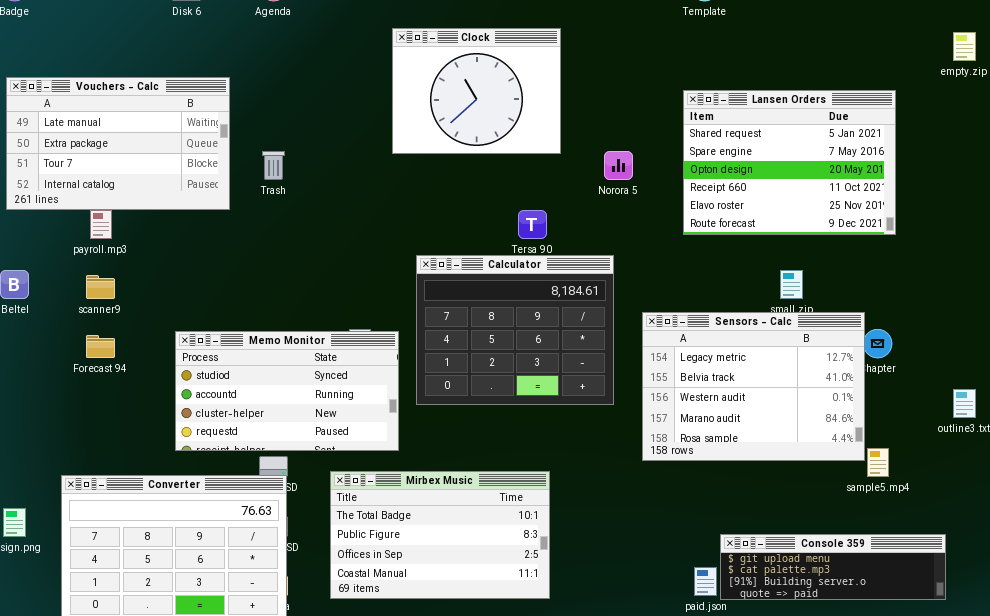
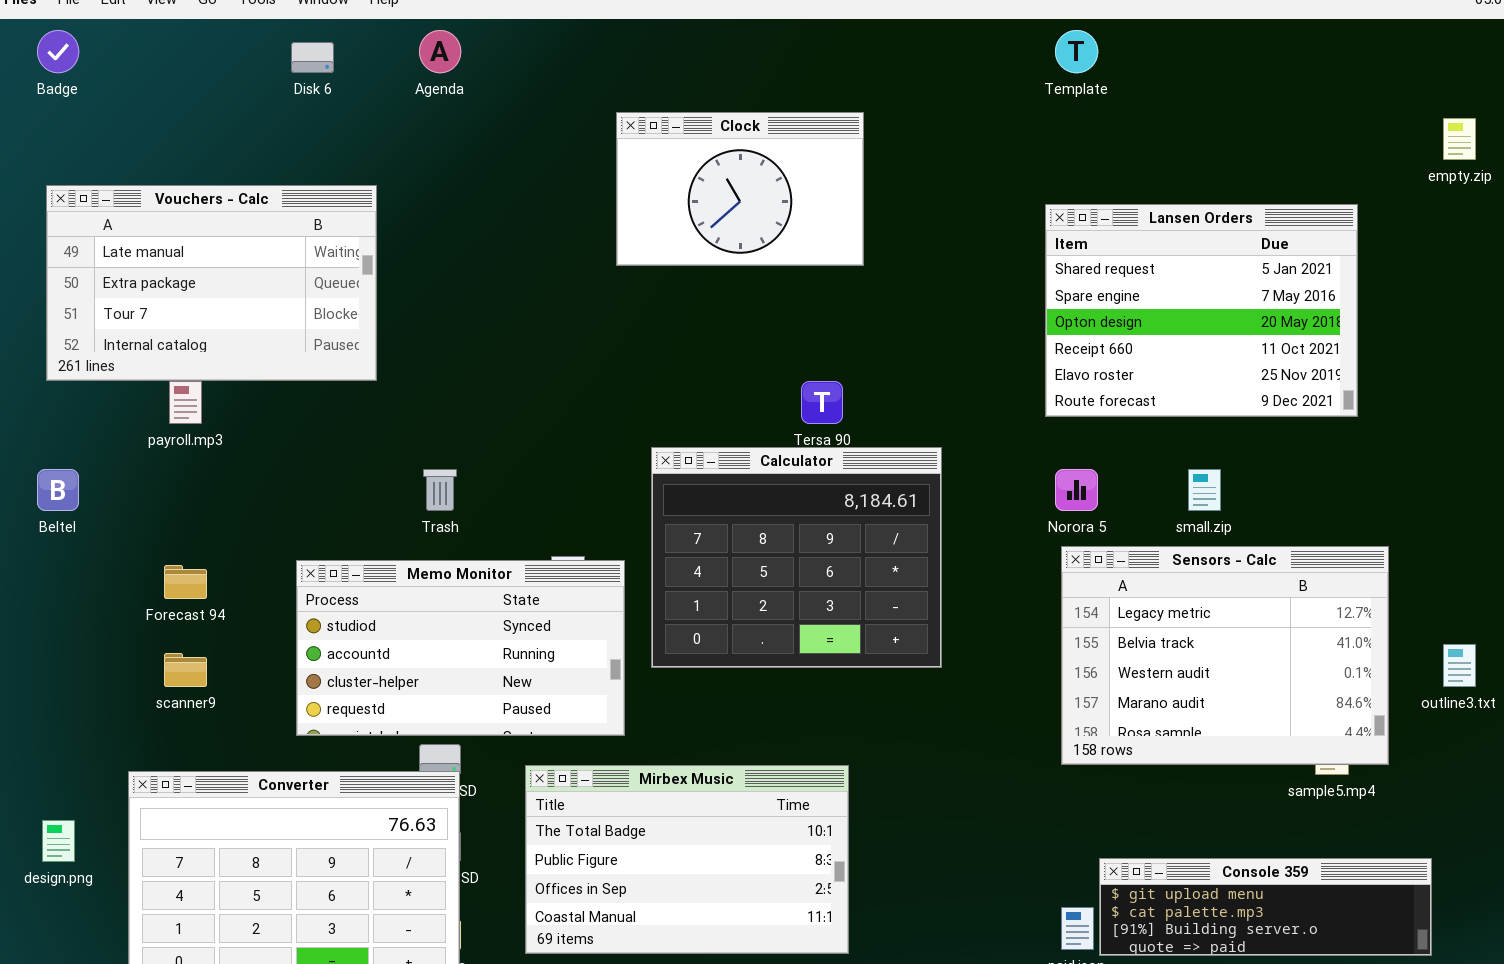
Clock: [392,28,561,154] -> [616,112,864,266], resized
Trash: [262,151,285,180] -> [423,469,457,511], moved
Norora 5: [604,151,633,180] -> [1055,469,1098,511], moved
scanner9: [86,275,115,299] -> [164,653,207,687], moved
Sensors - Calc: [642,312,865,461] -> [1061,546,1389,765], moved

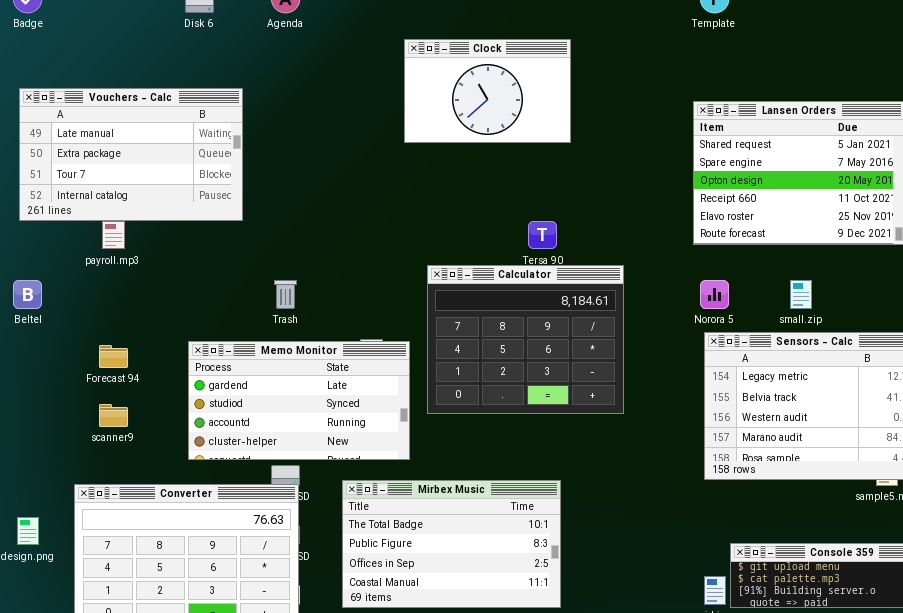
Memo Monitor: [296,560,625,736] -> [188,341,410,460], scrolled up 1 row

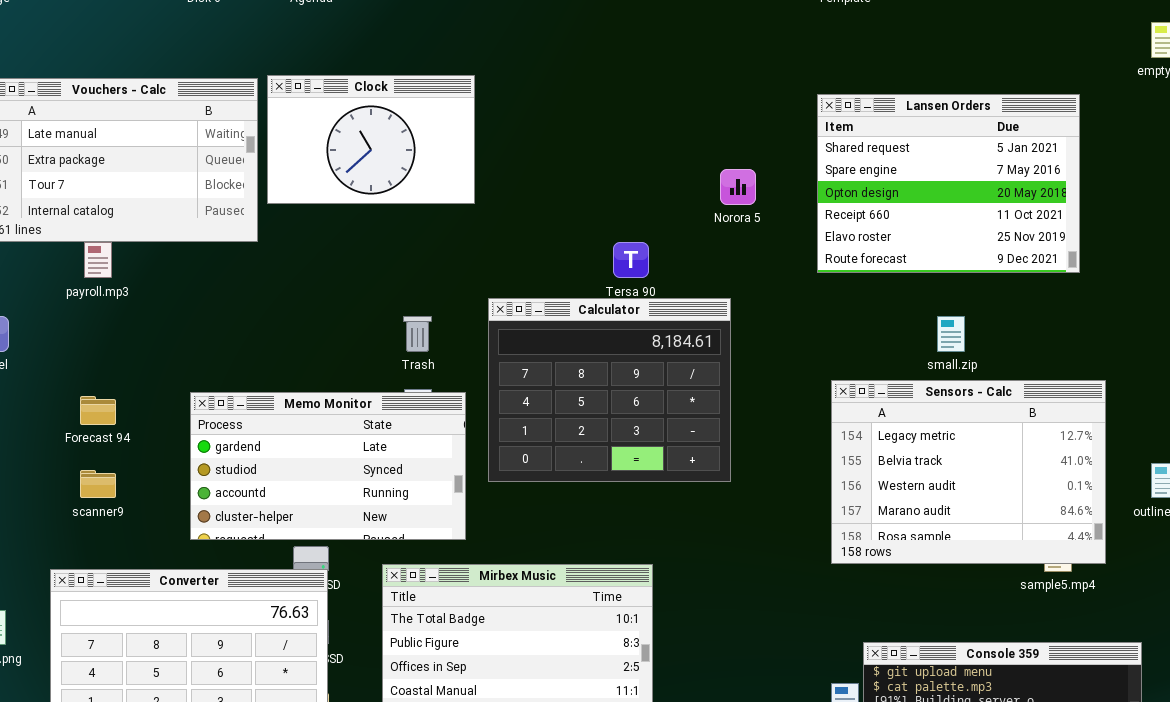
Clock: [404,39,571,143] -> [267,75,475,204], moved
Trash: [274,280,297,309] -> [403,316,432,352], moved
Norora 5: [700,280,729,309] -> [720,169,756,205], moved

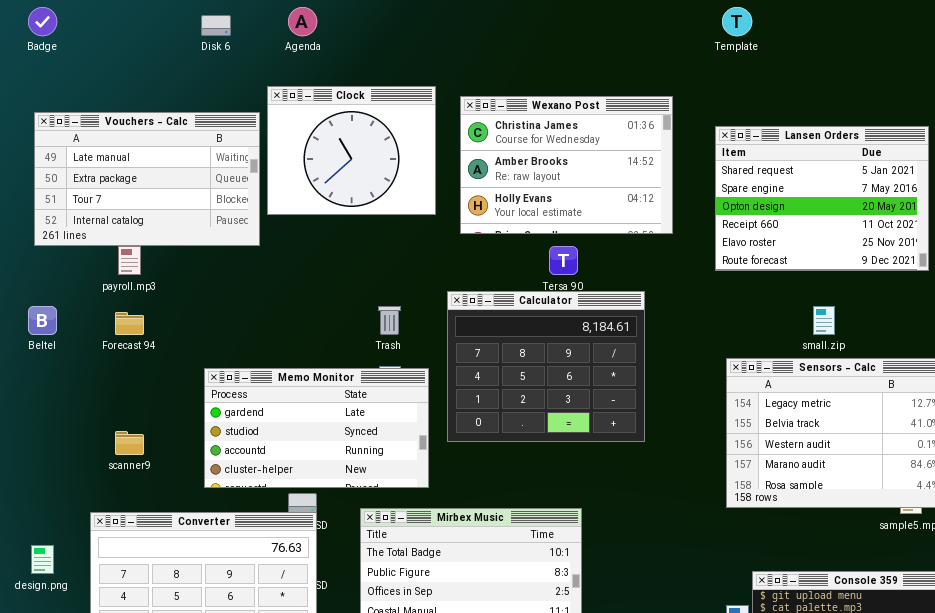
Wexano Post: none -> [460,96,673,234], opened
Clock: [267,75,475,204] -> [267,86,436,215], resized
Forecast 94: [80,396,116,425] -> [115,312,144,335], moved

